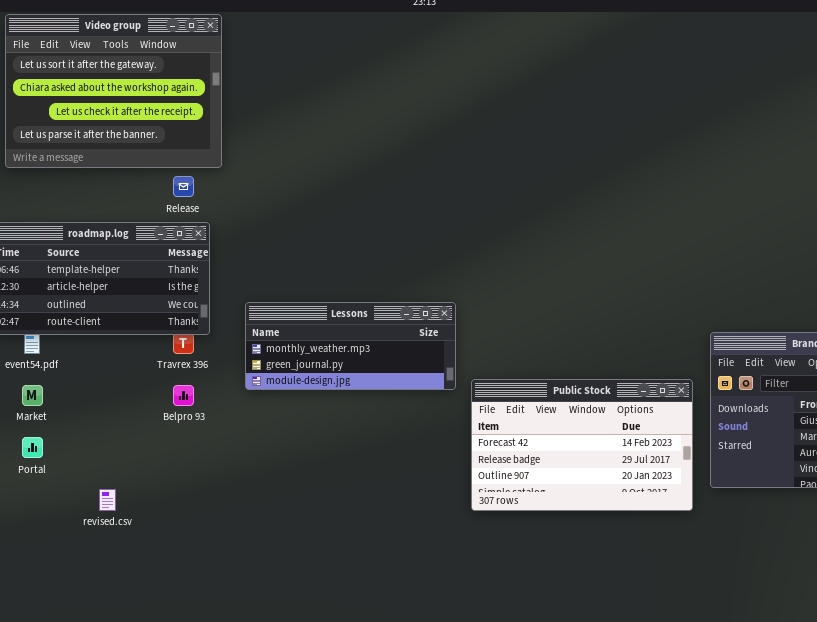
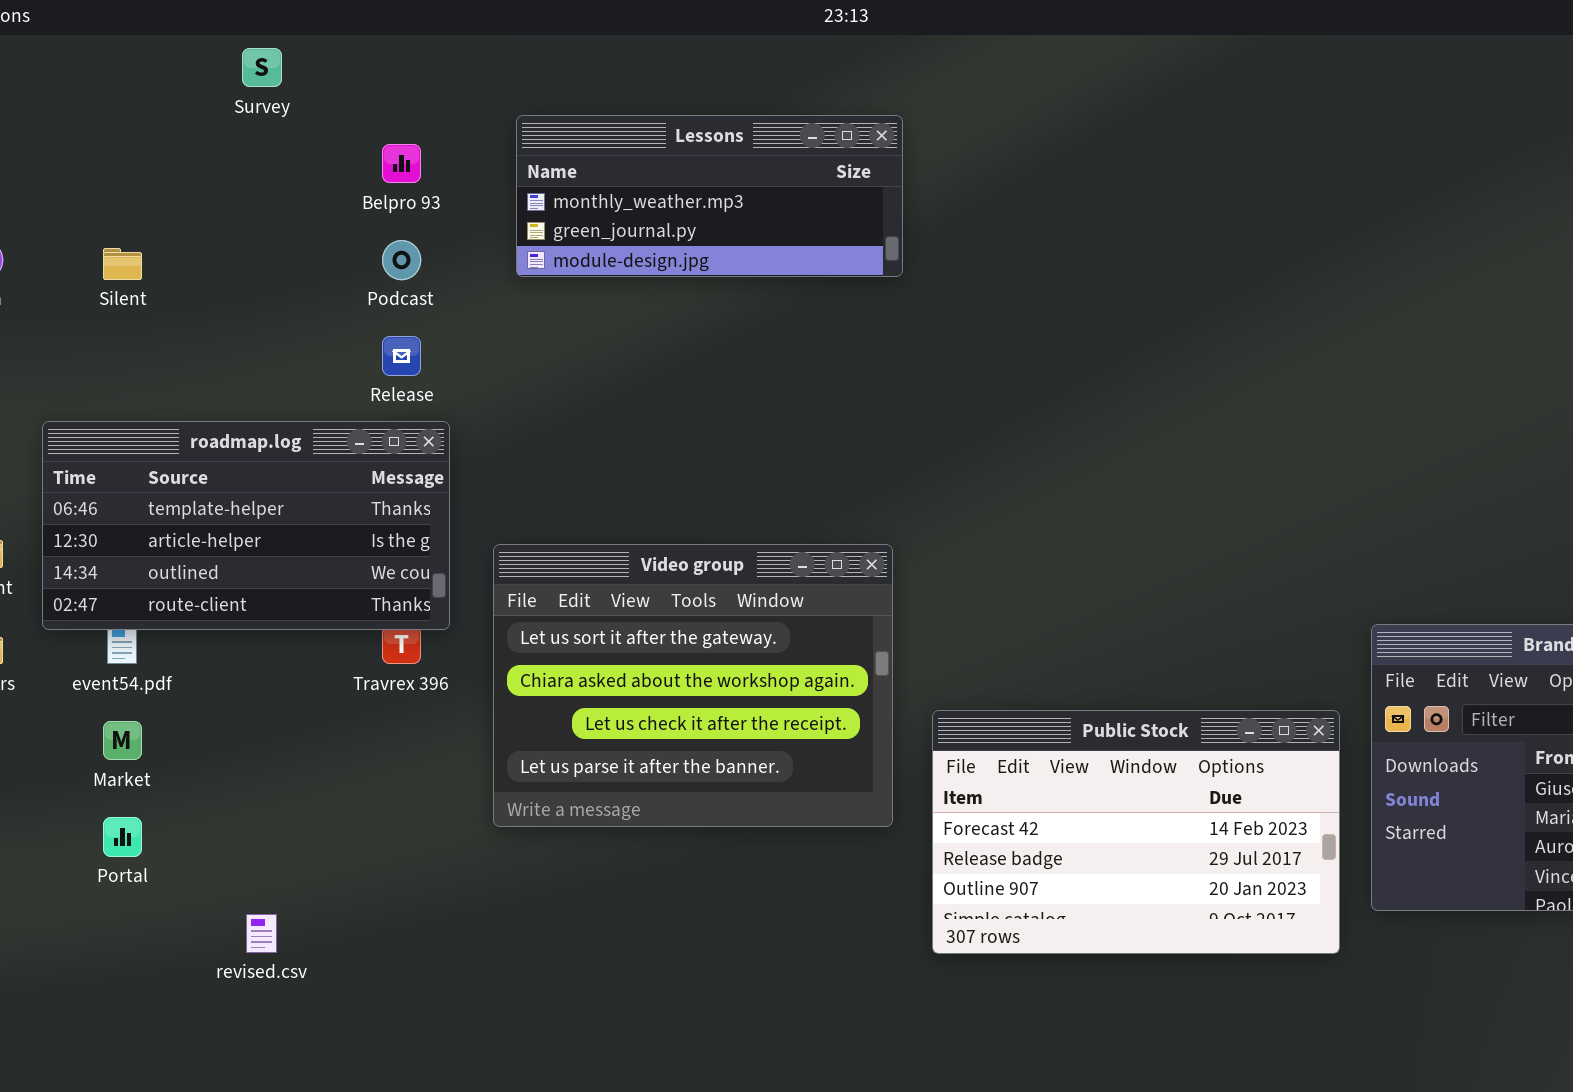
Video group: [5,14,222,168] -> [493,544,893,827], moved
Lessons: [245,302,456,390] -> [516,115,903,277], moved
Belpro 93: [173,385,194,406] -> [382,144,421,183], moved

